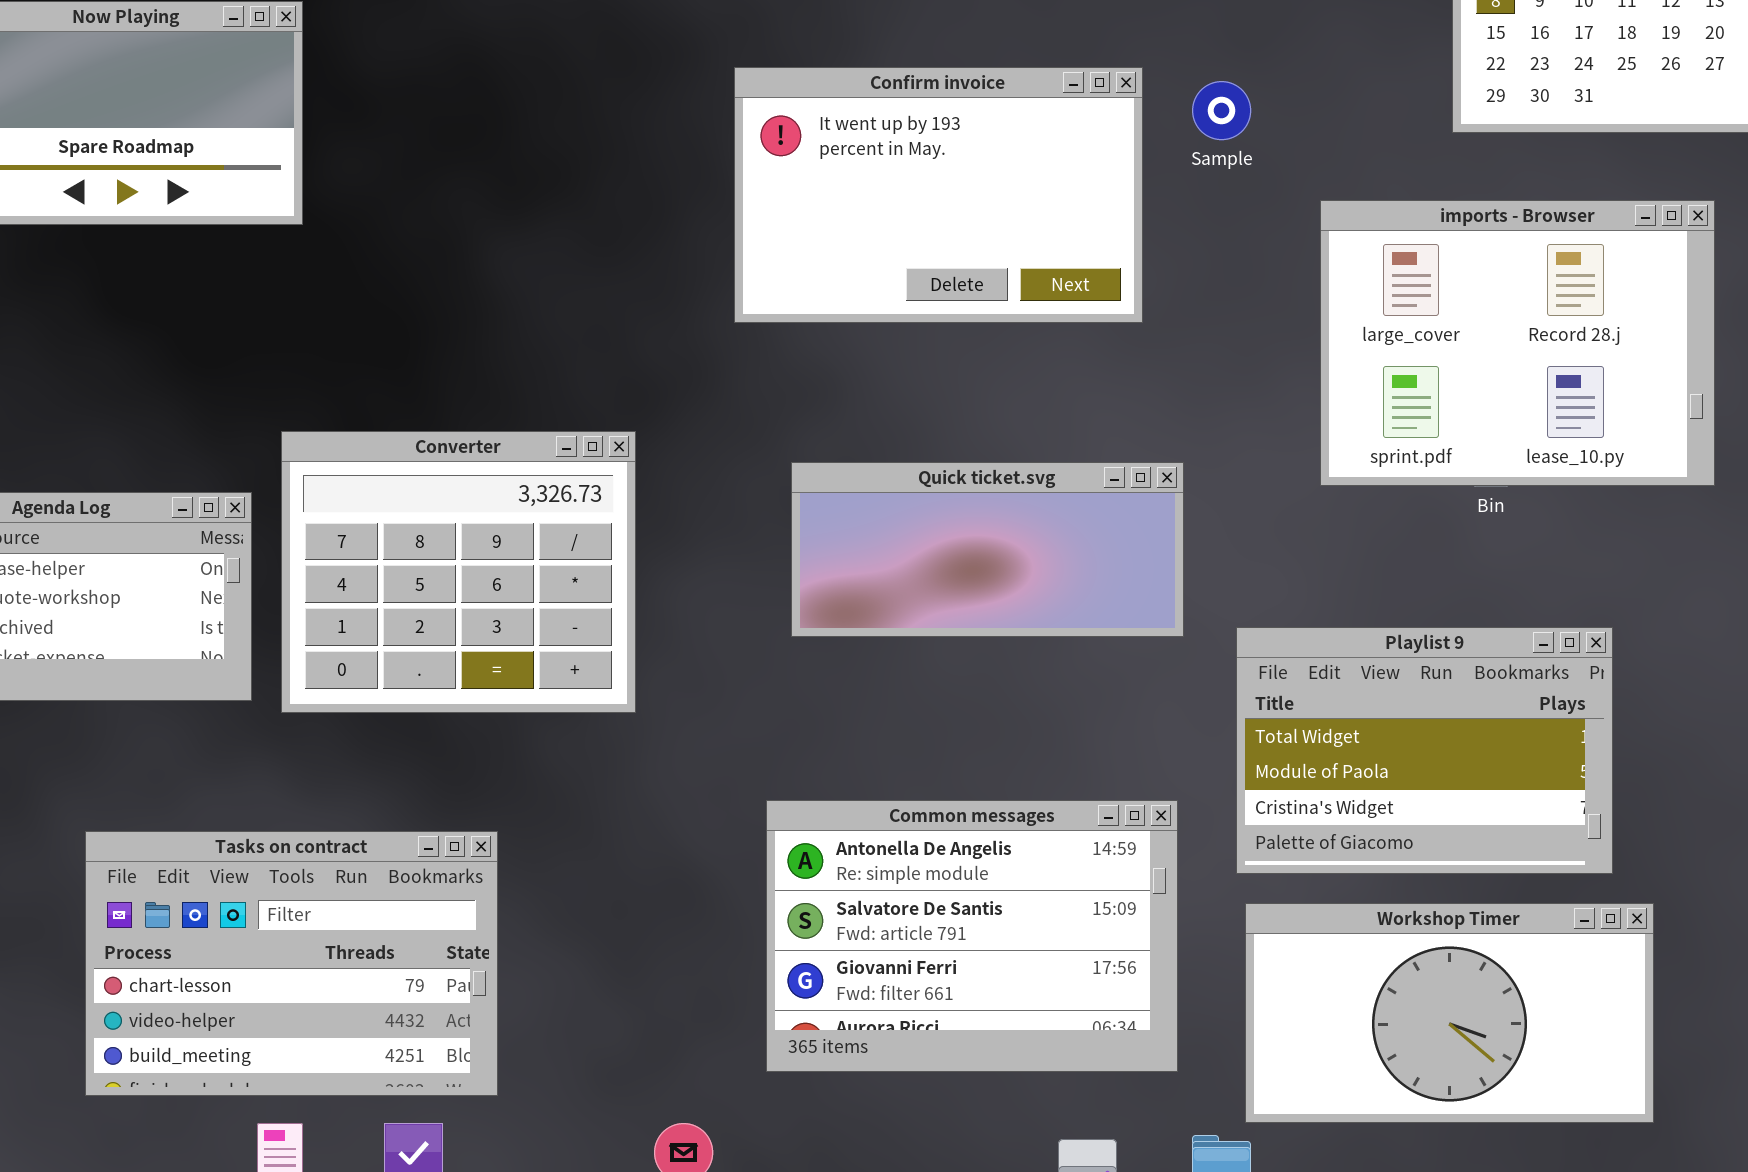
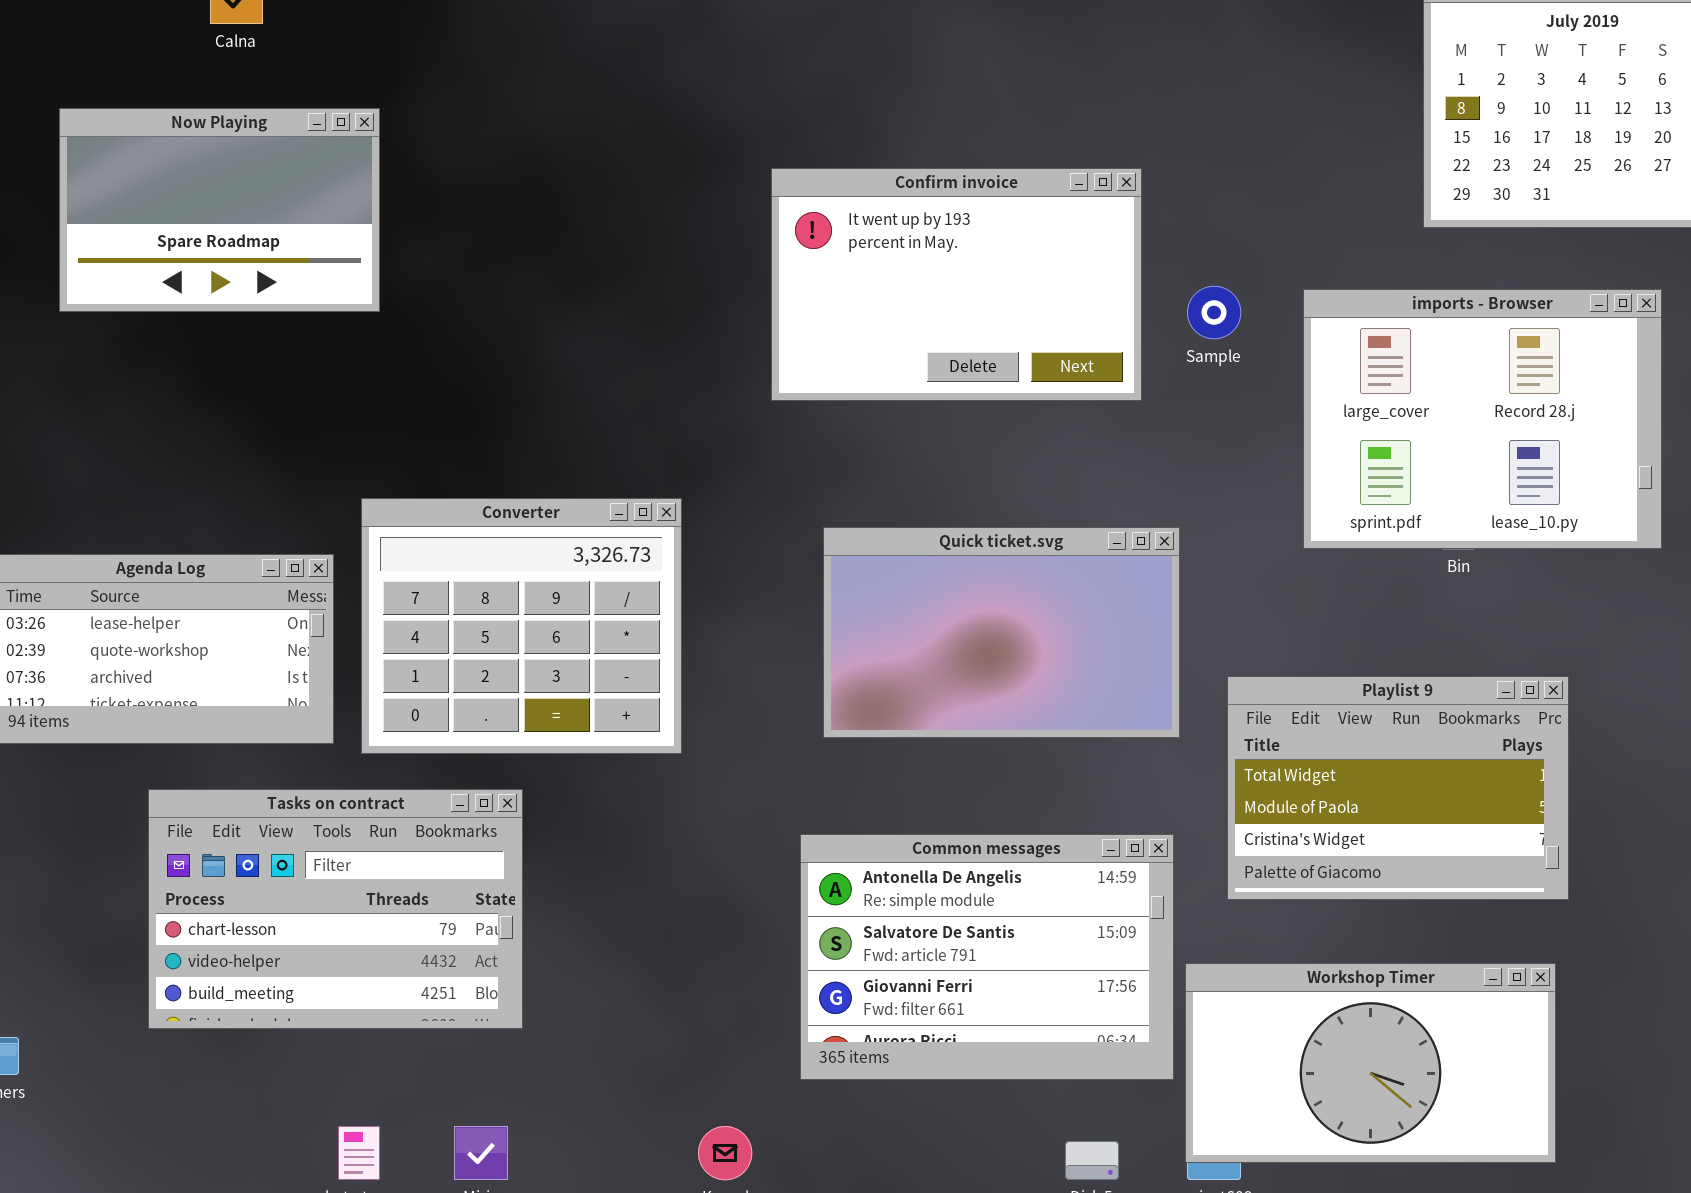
Sample: [1192,81,1251,140] -> [1187,286,1241,339], moved
Quick ticket.svg: [791,462,1184,637] -> [823,527,1180,738], resized
Tasks on contract: [85,831,498,1096] -> [148,789,523,1029], moved
Workshop Timer: [1245,903,1654,1123] -> [1185,963,1556,1163], moved

